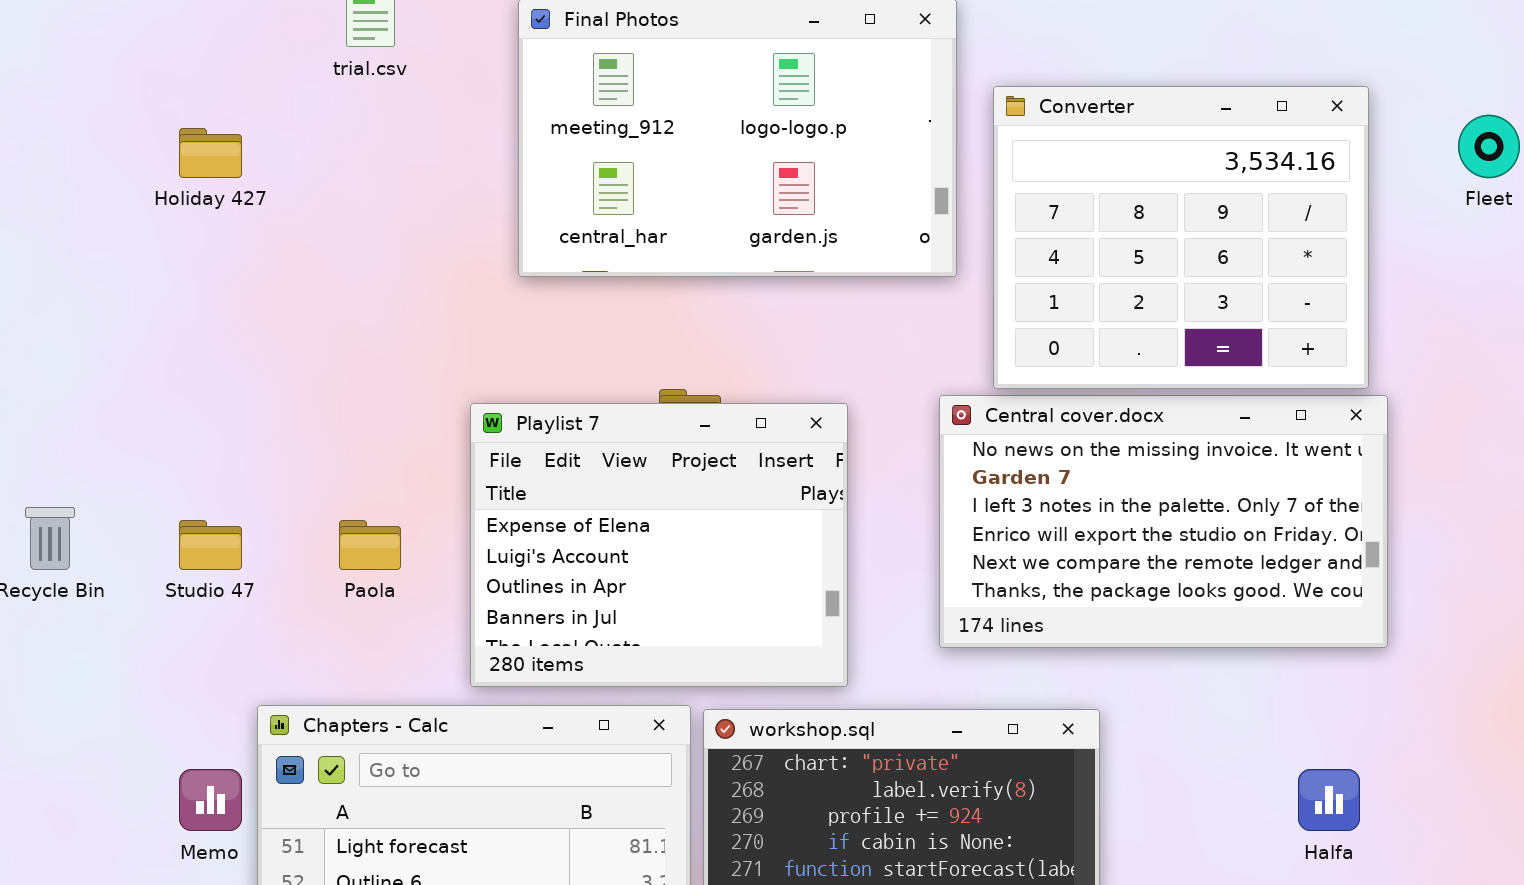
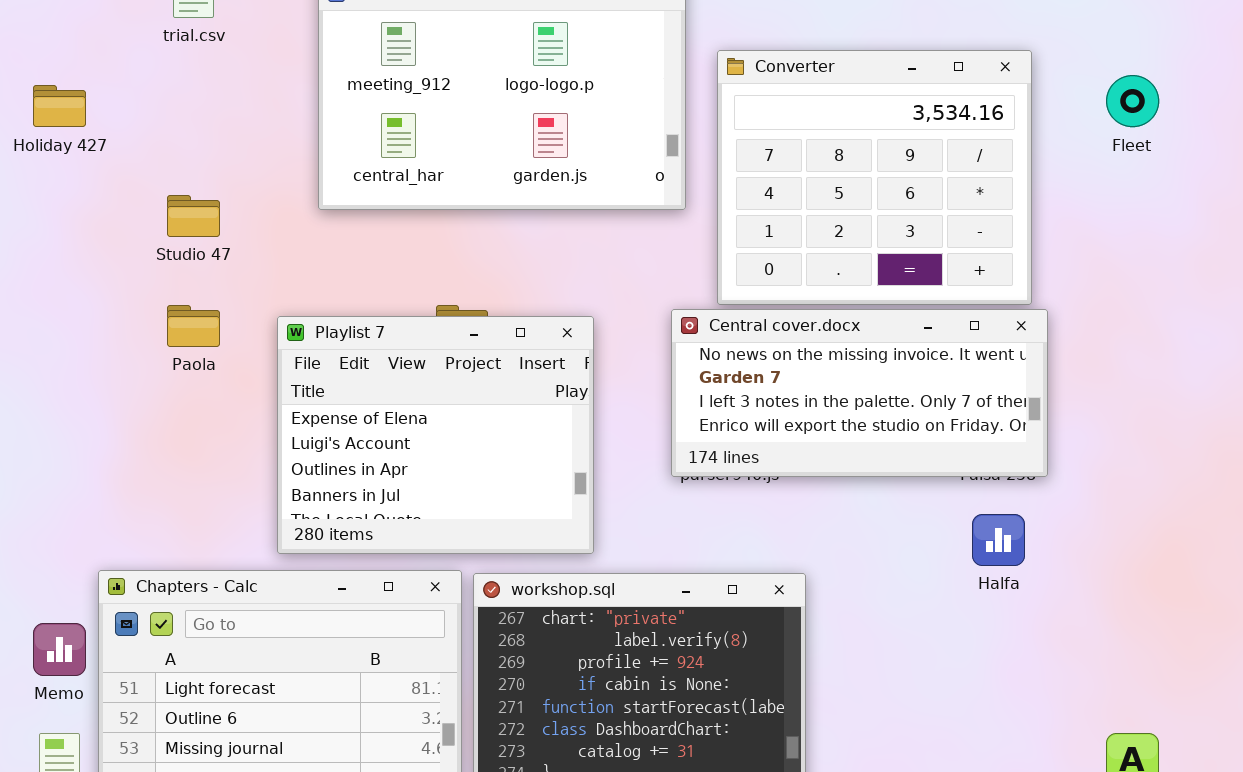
Central cover.docx: [939,395,1388,648] -> [671,309,1048,477], resized
Studio 47: [179,520,242,570] -> [167,195,220,237], moved
Paola: [339,520,401,570] -> [167,305,220,347], moved
Halfa: [1298,769,1360,831] -> [972,514,1025,566], moved

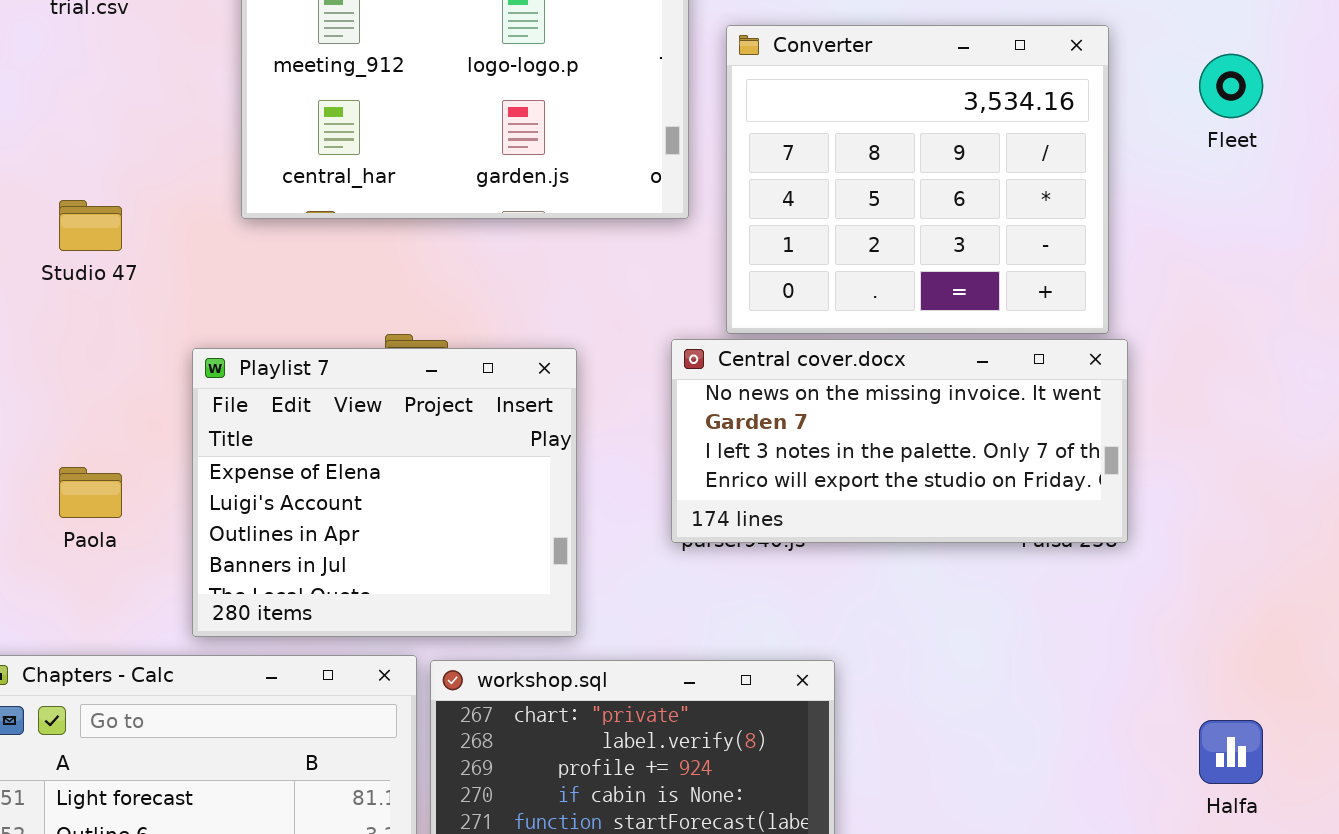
Paola: [167,305,220,347] -> [59,467,122,518], moved
Halfa: [972,514,1025,566] -> [1199,720,1263,784], moved

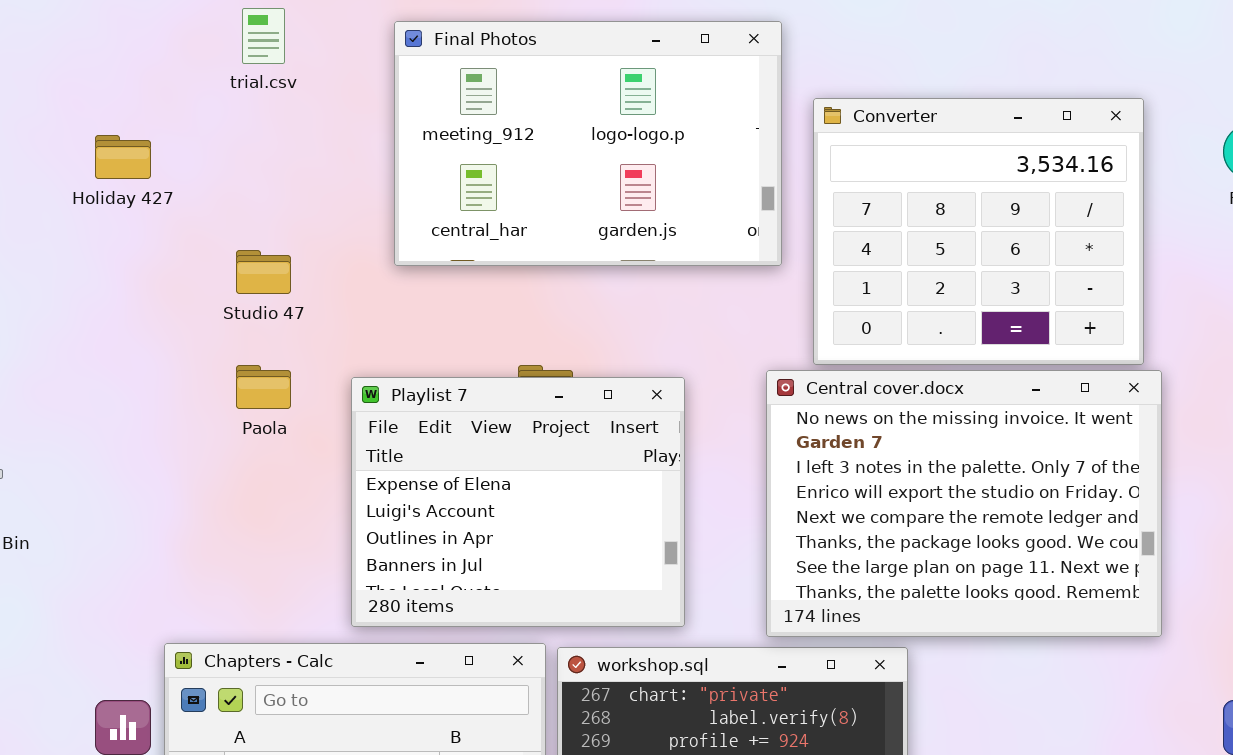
Central cover.docx: [671,339,1128,543] -> [766,370,1162,637], resized
Paola: [59,467,122,518] -> [236,365,291,409], moved

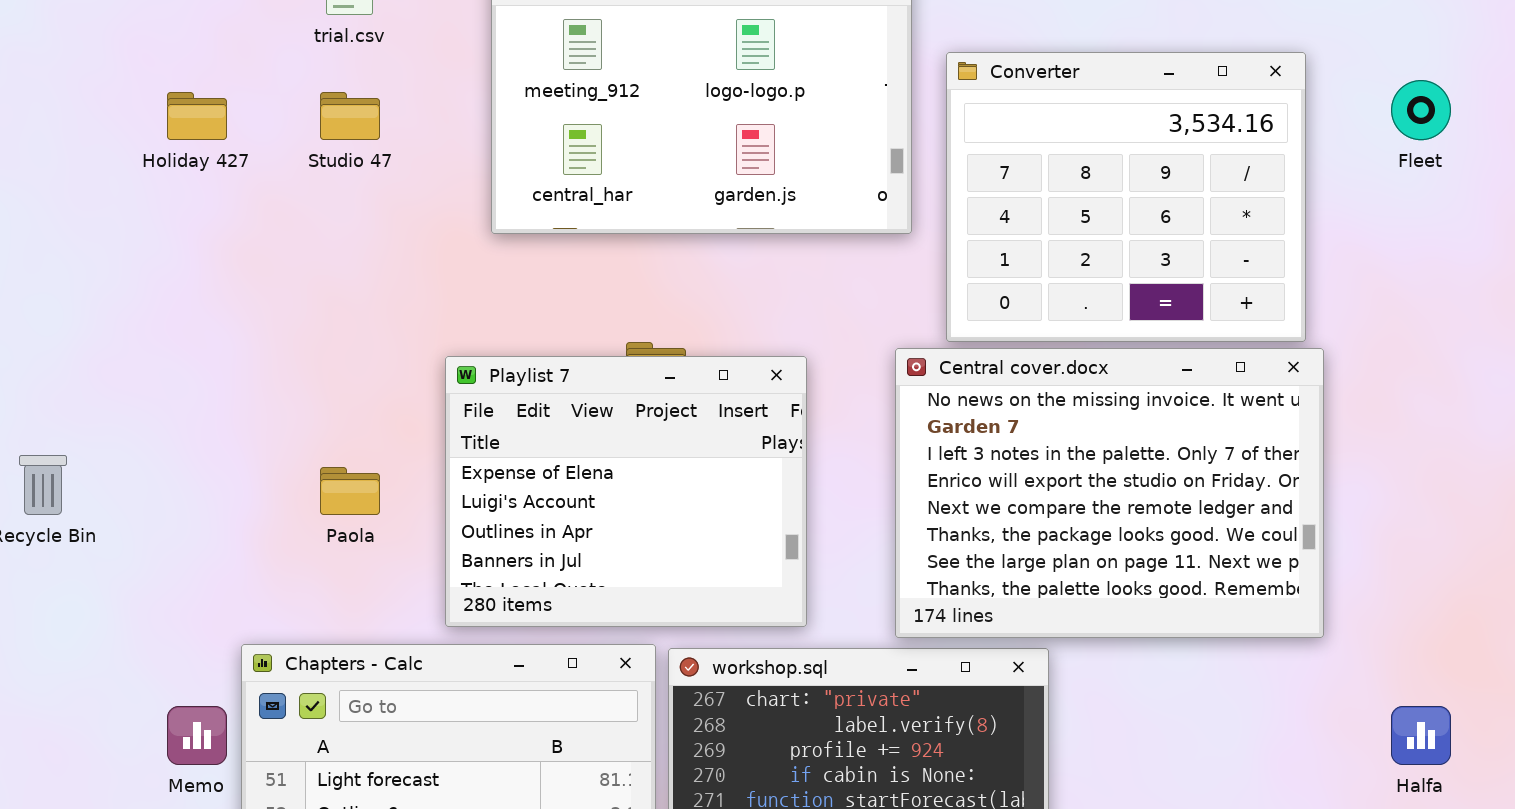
Studio 47: [236,250,291,294] -> [320,92,380,140], moved
Paola: [236,365,291,409] -> [320,467,380,515], moved

